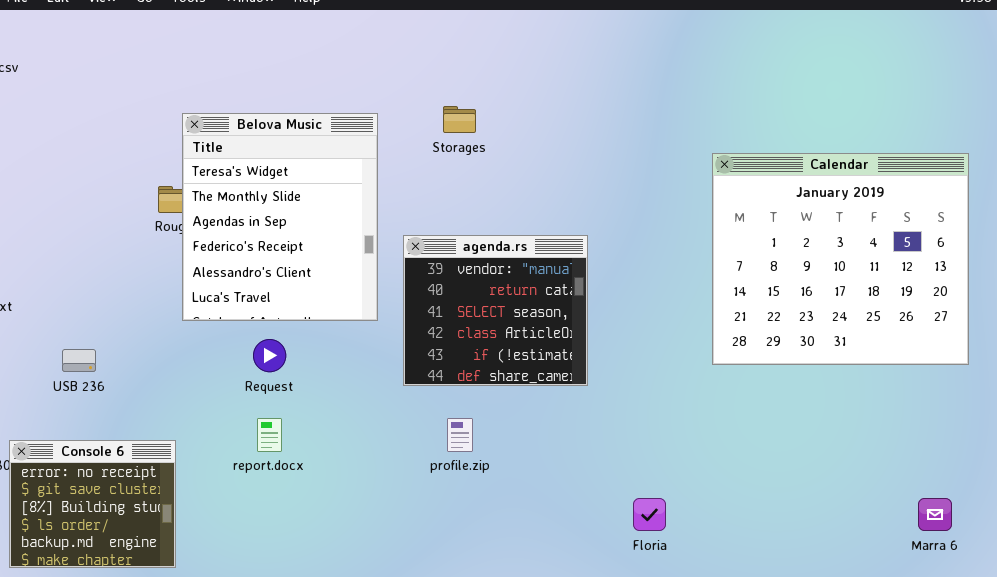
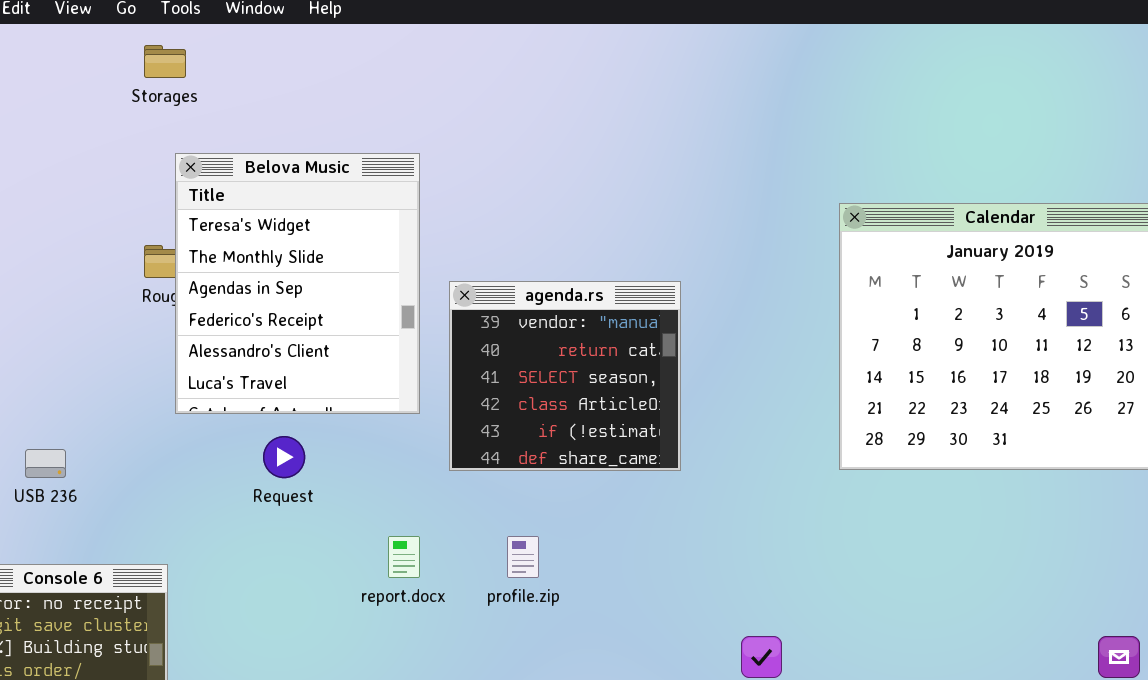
Storages: [443,106,476,133] -> [144,45,186,78], moved
agenda.rs: [403,235,588,386] -> [449,281,681,471], moved
report.docx: [257,418,282,452] -> [388,536,420,578], moved

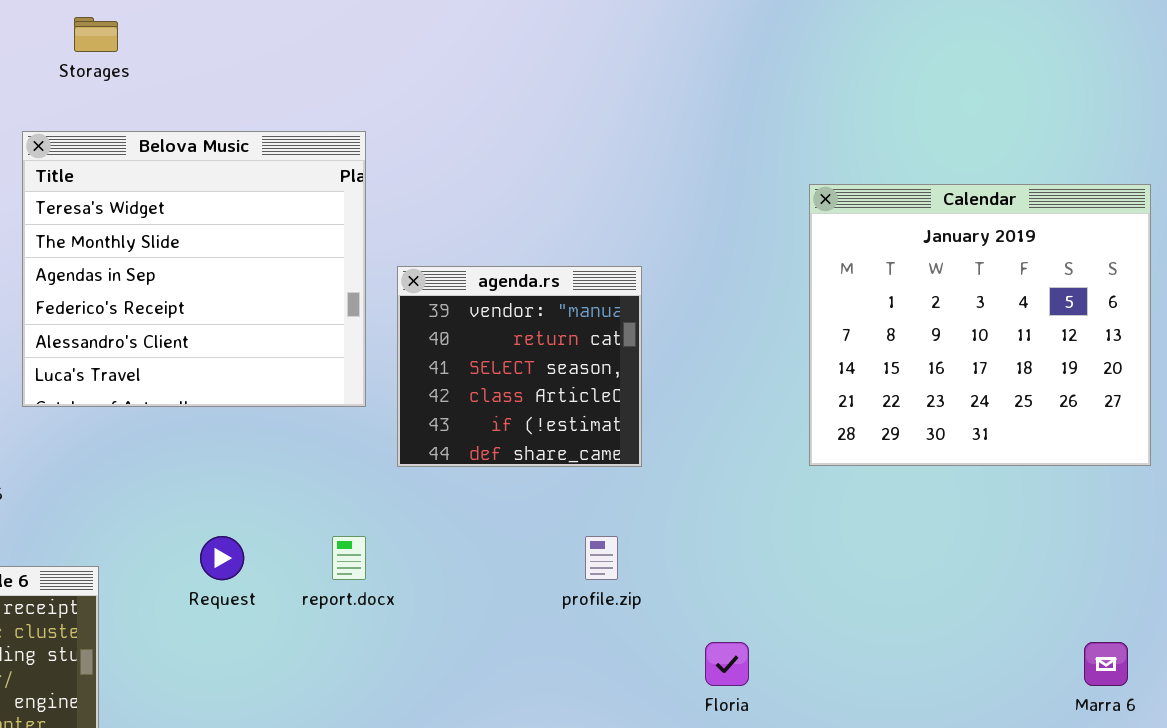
Belova Music: [175,153,420,414] -> [22,131,366,407], resized
Request: [263,436,305,478] -> [200,536,244,580], moved
profile.zip: [507,536,539,578] -> [585,536,618,580], moved

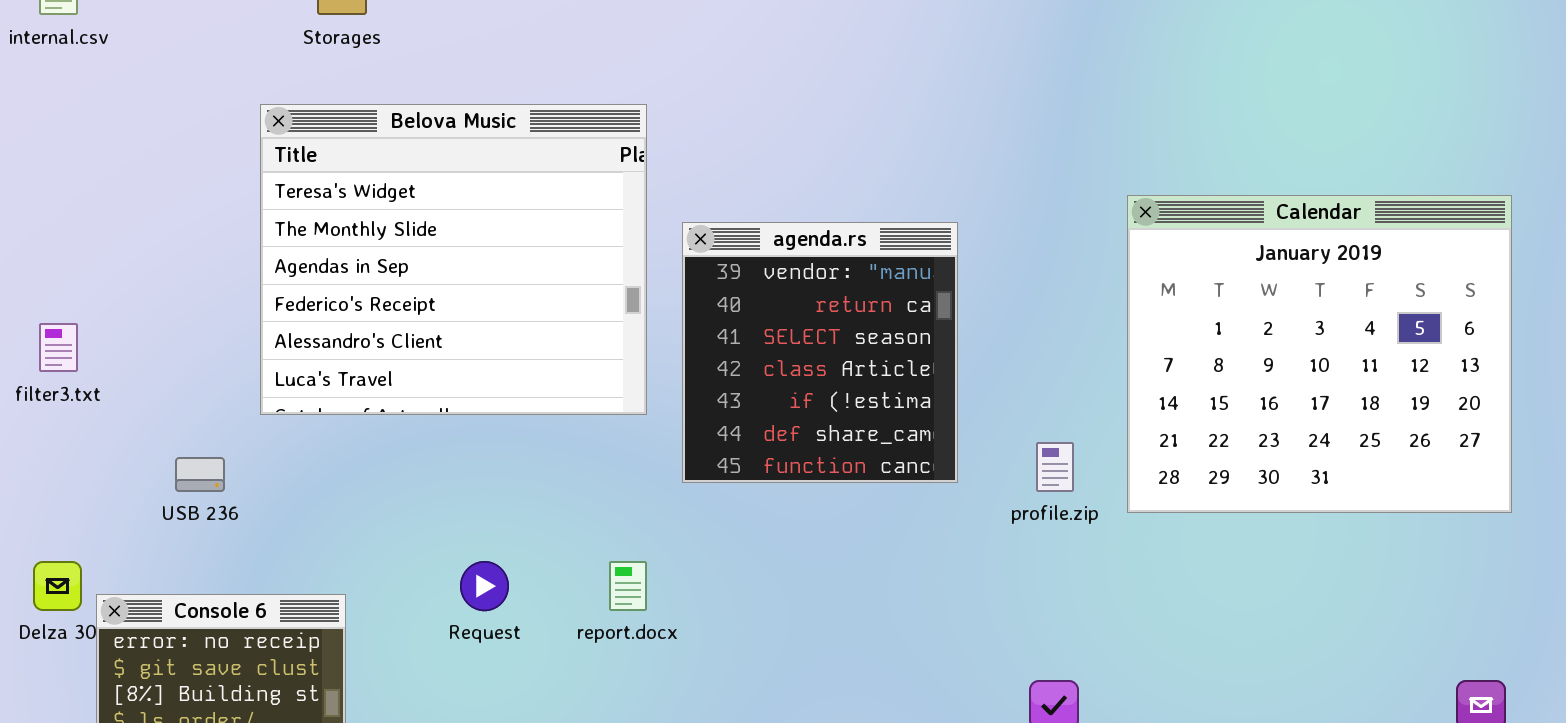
Calendar: [809,184,1151,466] -> [1127,195,1512,513], moved
agenda.rs: [397,266,642,467] -> [682,222,958,483], resized
profile.zip: [585,536,618,580] -> [1036,442,1074,492], moved

